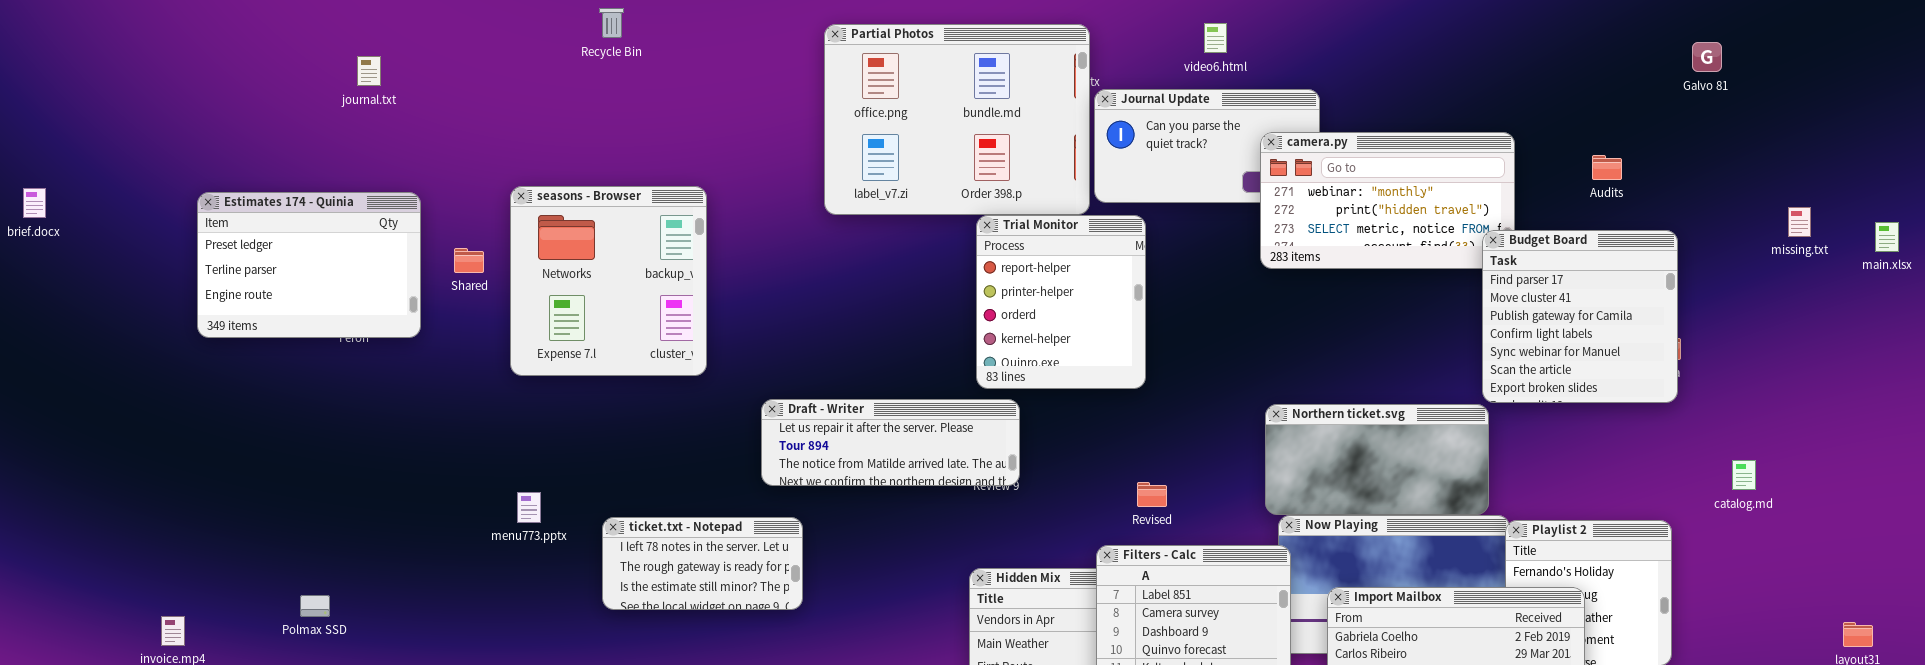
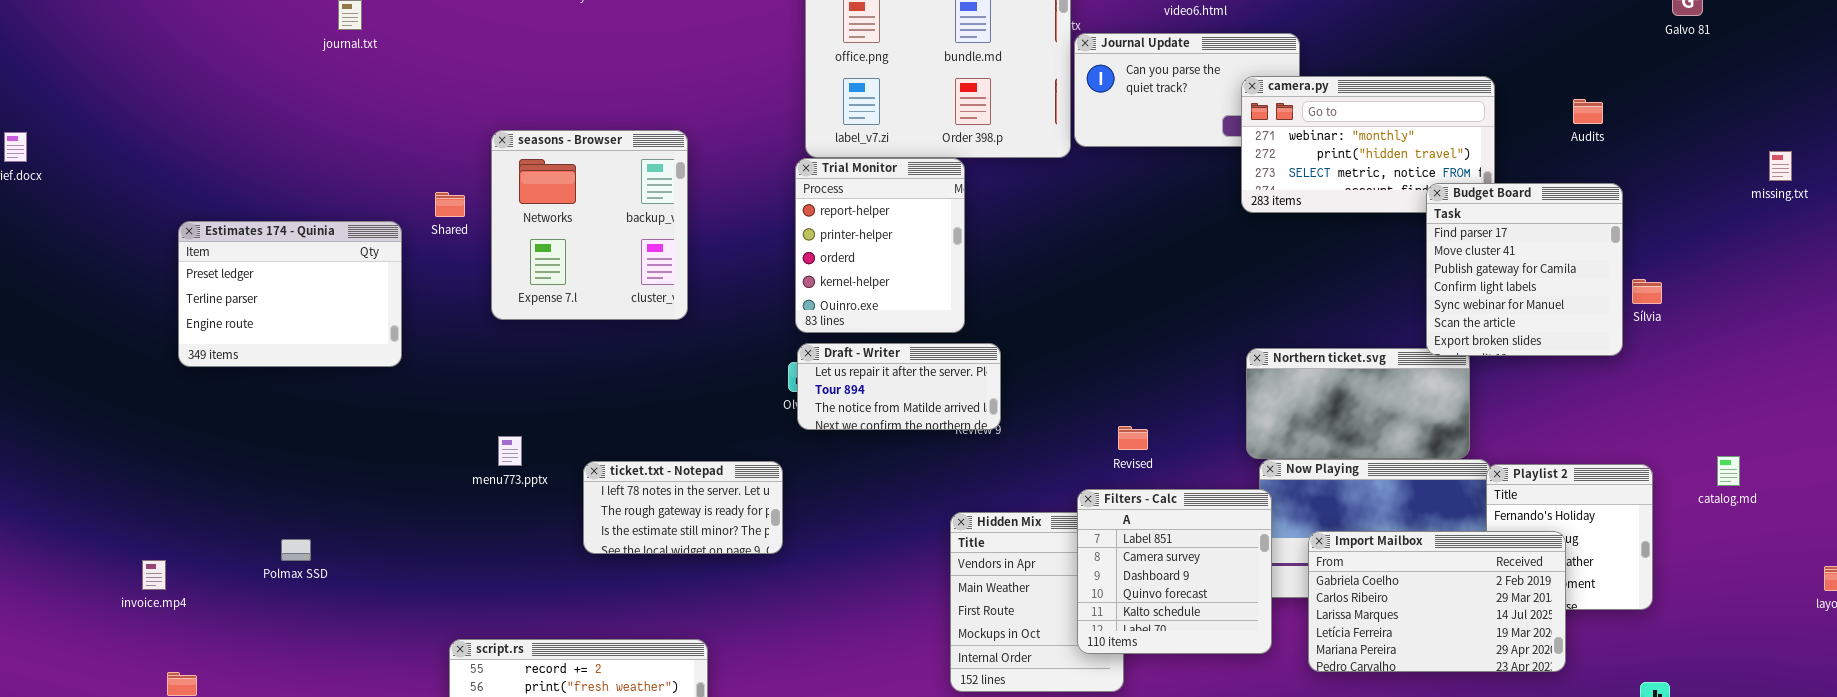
Estimates 174 - Quinia: [197,192,421,338] -> [178,221,402,367], moved
Trial Monitor: [976,215,1146,389] -> [795,158,965,333], moved
Budget Board: [1482,230,1678,403] -> [1426,183,1623,356], moved
Draft - Writer: [761,399,1020,486] -> [797,343,1001,430], resized
catalog.md: [1732,460,1756,490] -> [1717,456,1740,486], moved

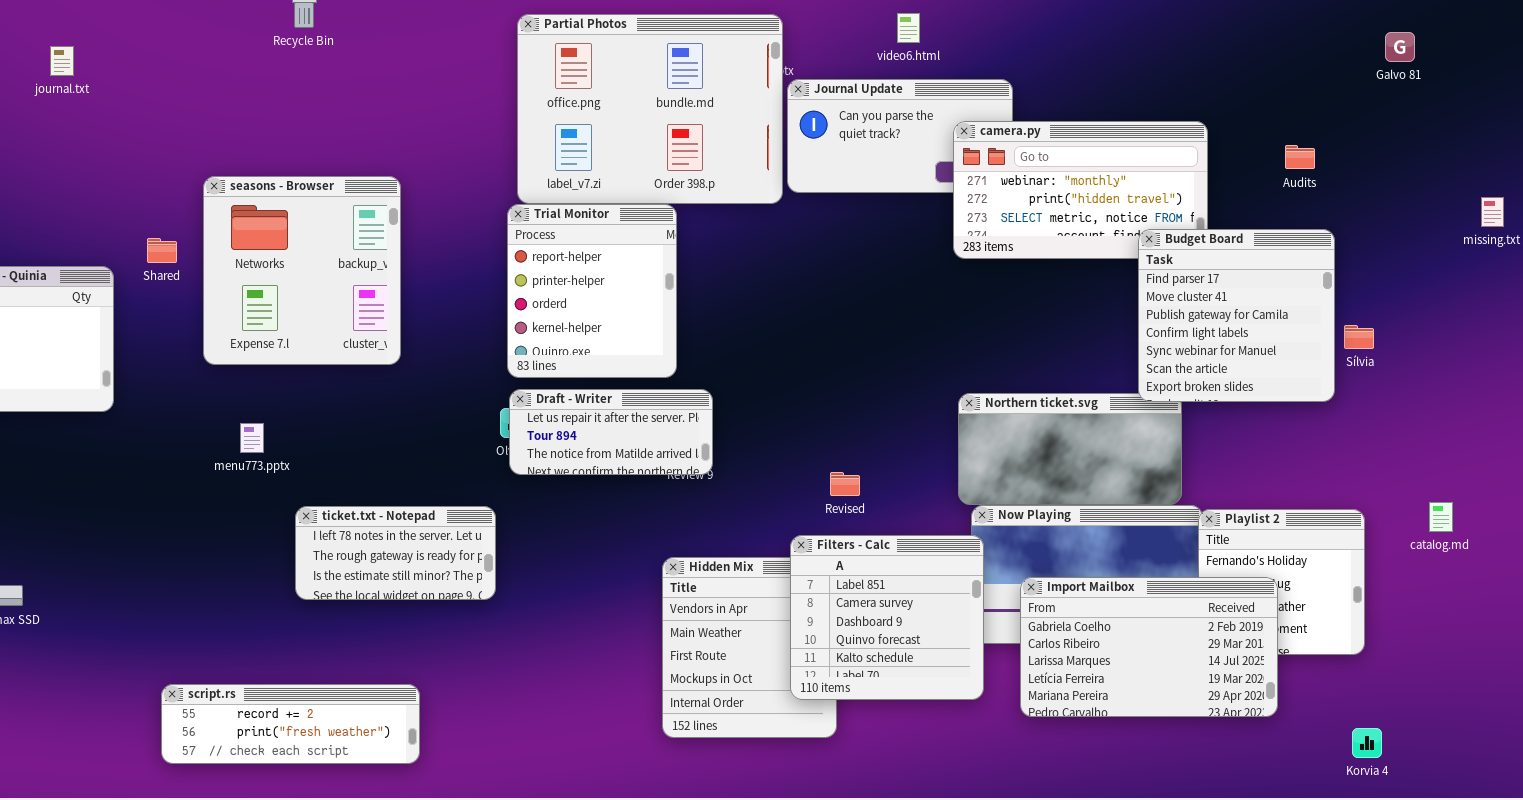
menu773.pptx: [498,436,522,466] -> [240,423,264,453], moved

